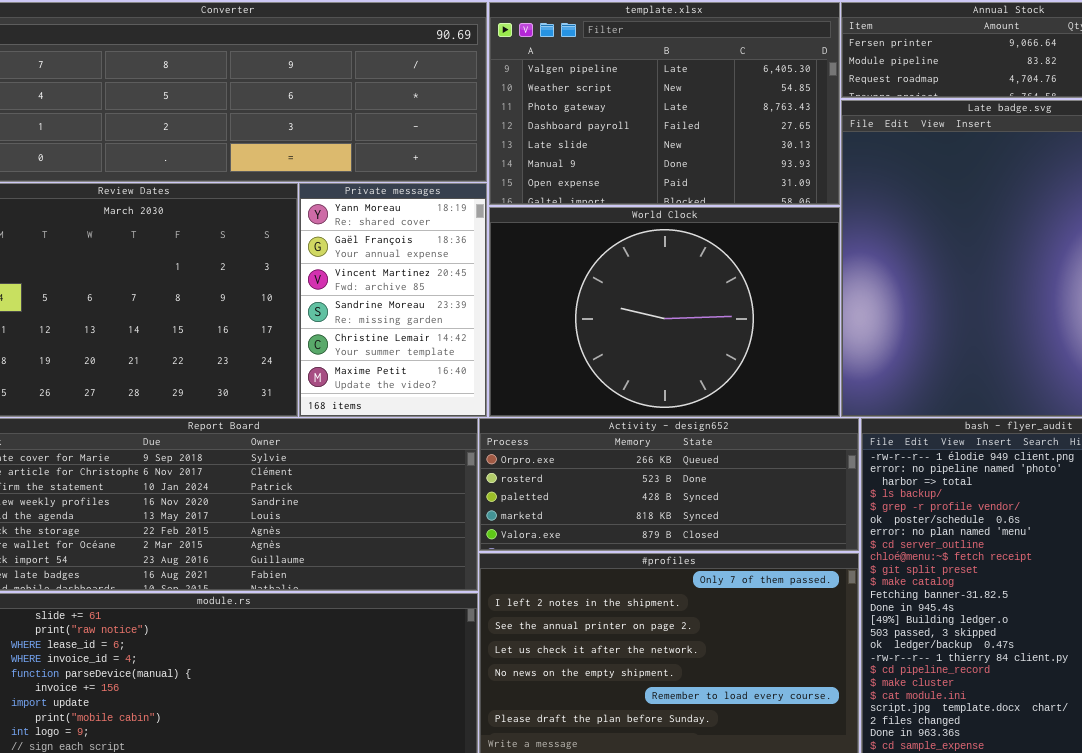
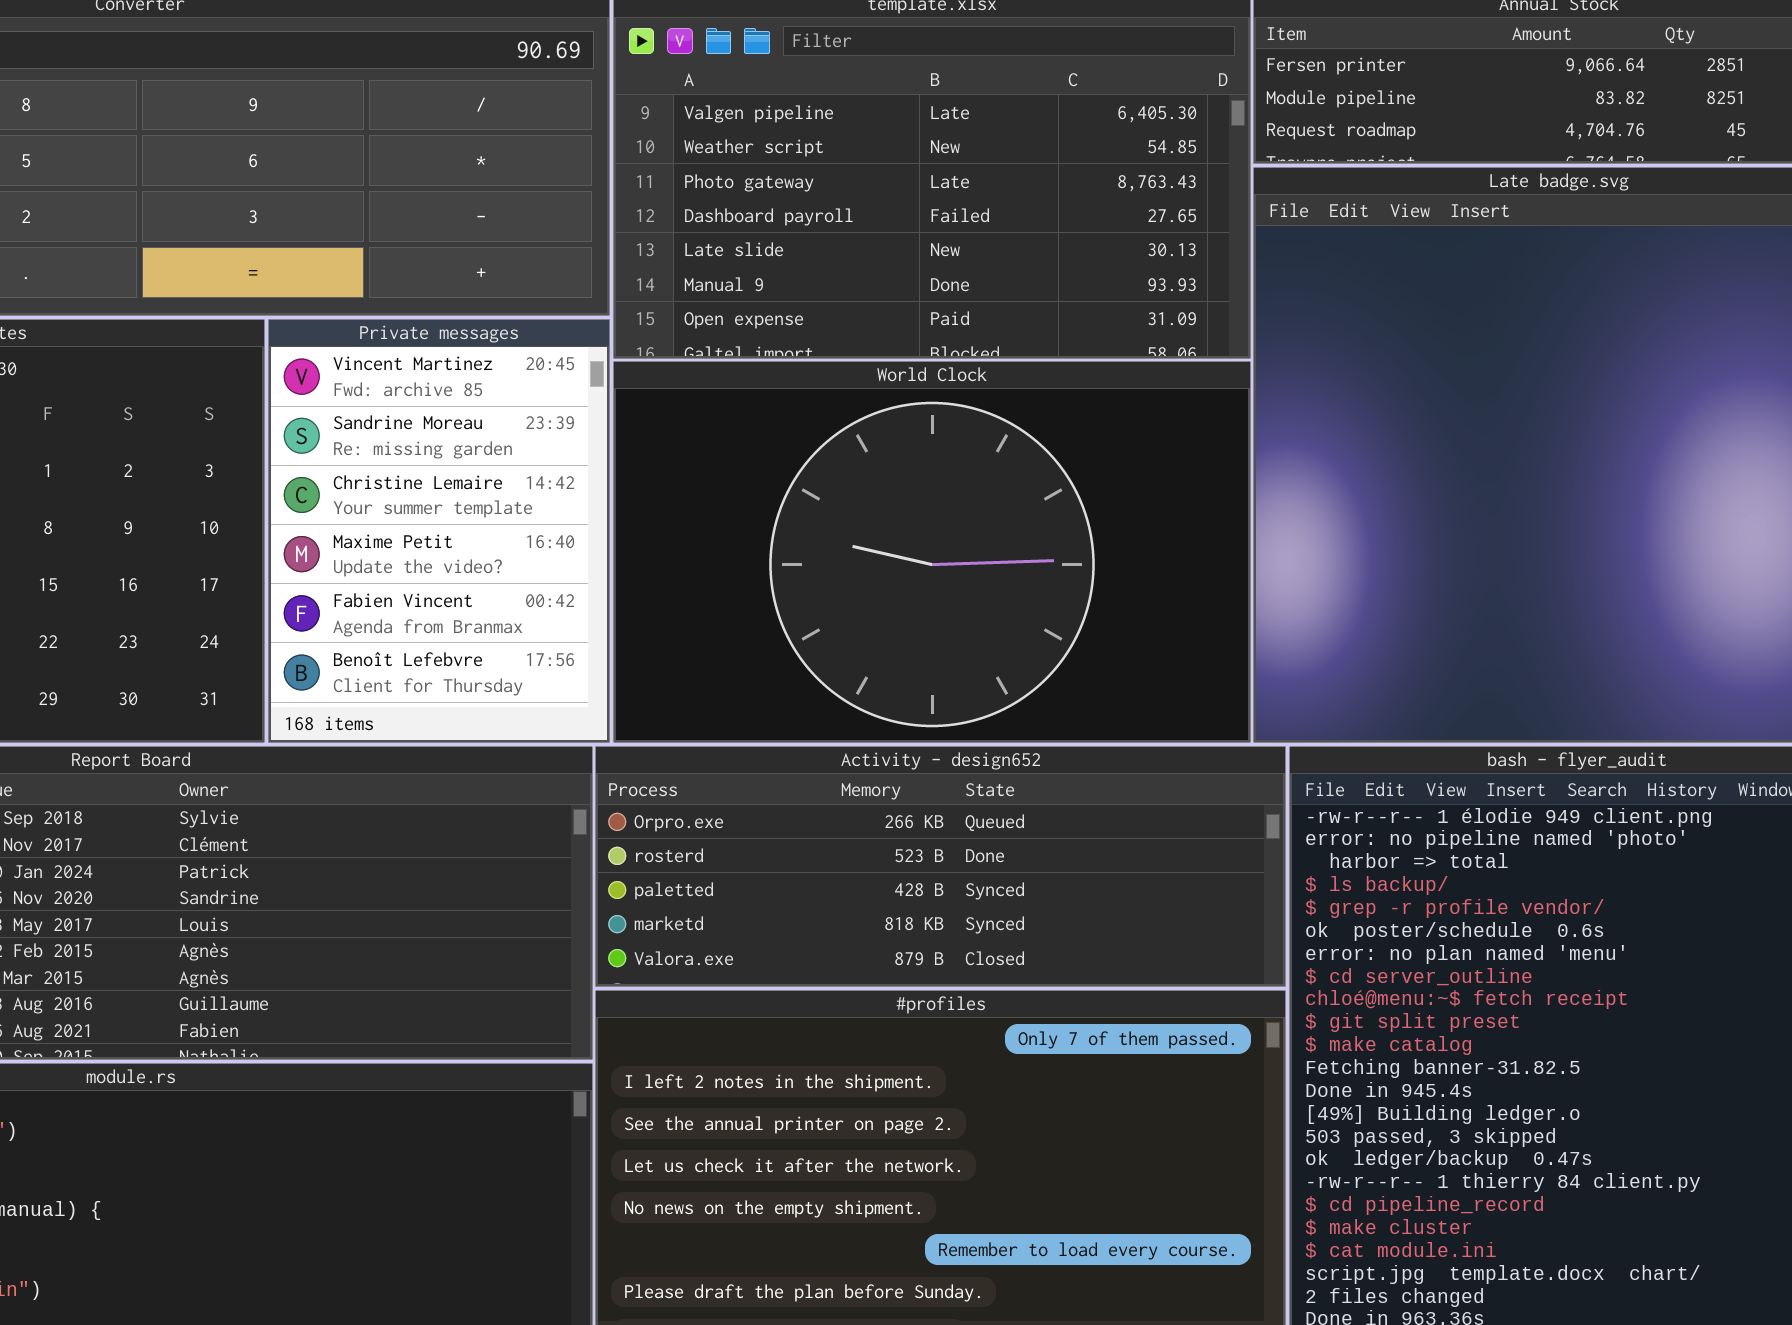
Private messages: [299,183,487,417] -> [268,319,610,743], scrolled down 2 rows

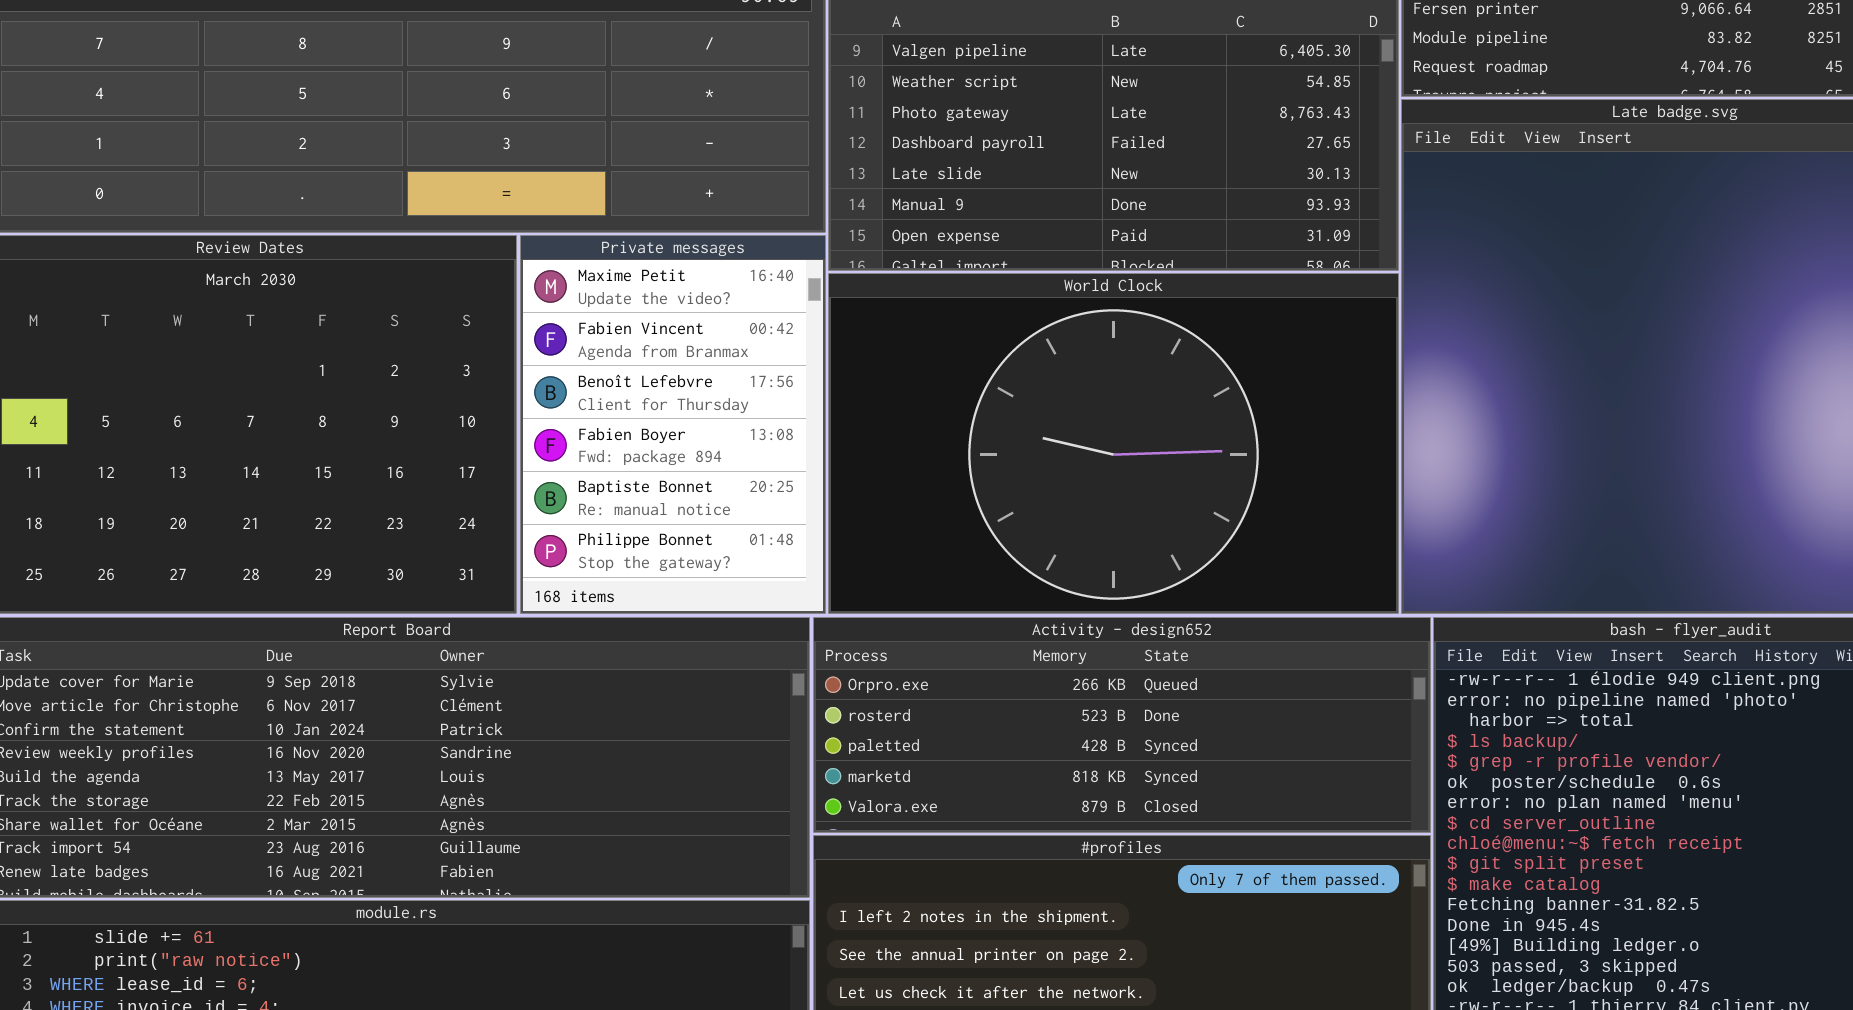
Private messages: [268,319,610,743] -> [520,235,826,614], scrolled down 3 rows

